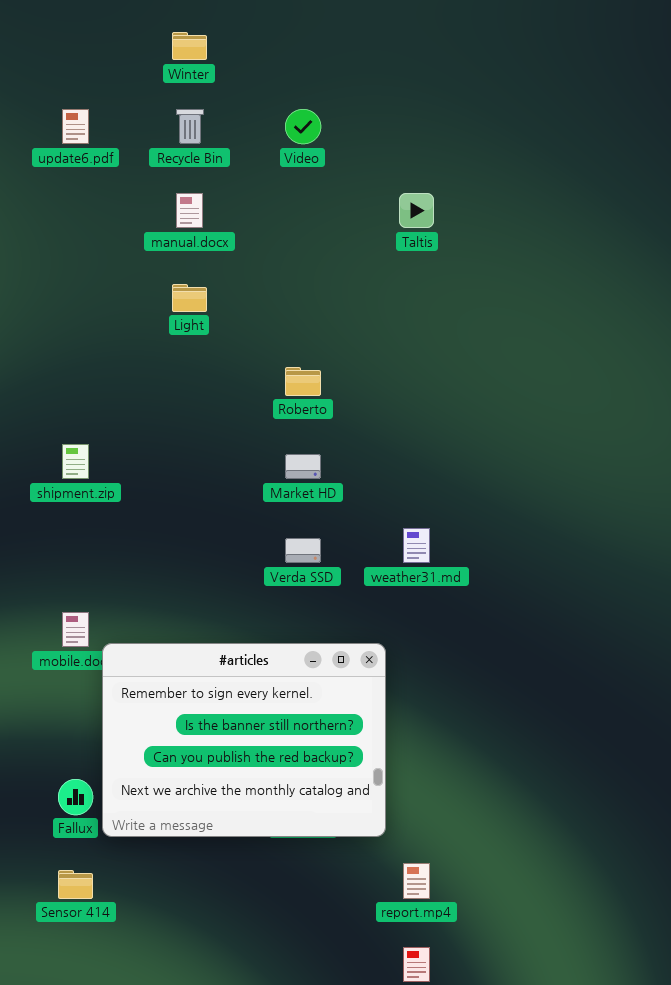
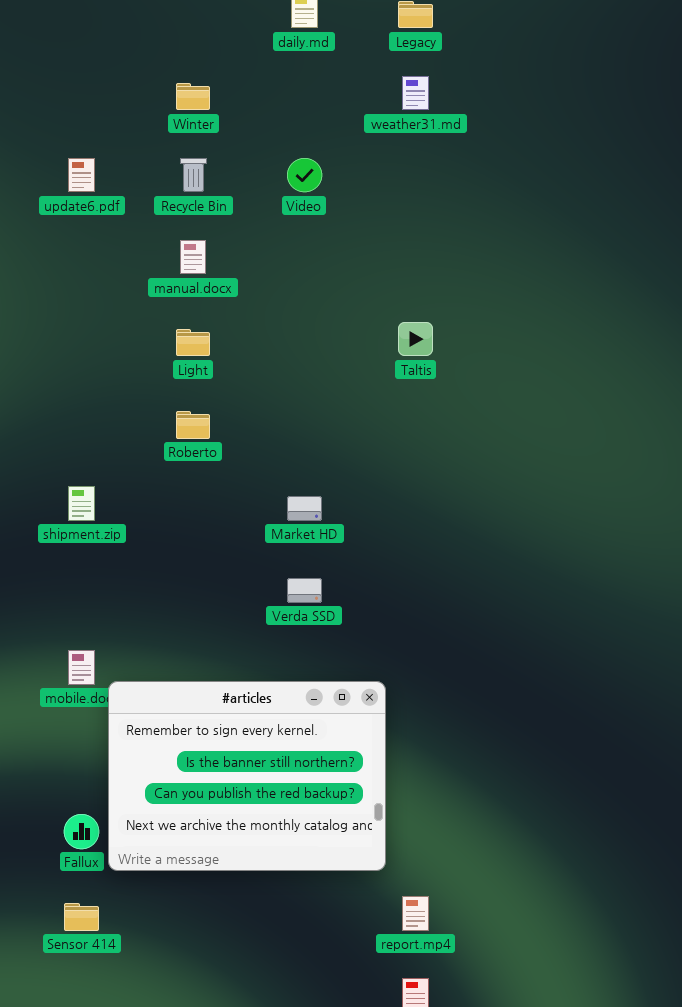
Taltis: [399,193,434,228] -> [398,322,433,356], moved
Roberto: [285,367,321,396] -> [176,411,210,439], moved
weather31.md: [403,528,430,563] -> [402,76,429,110], moved

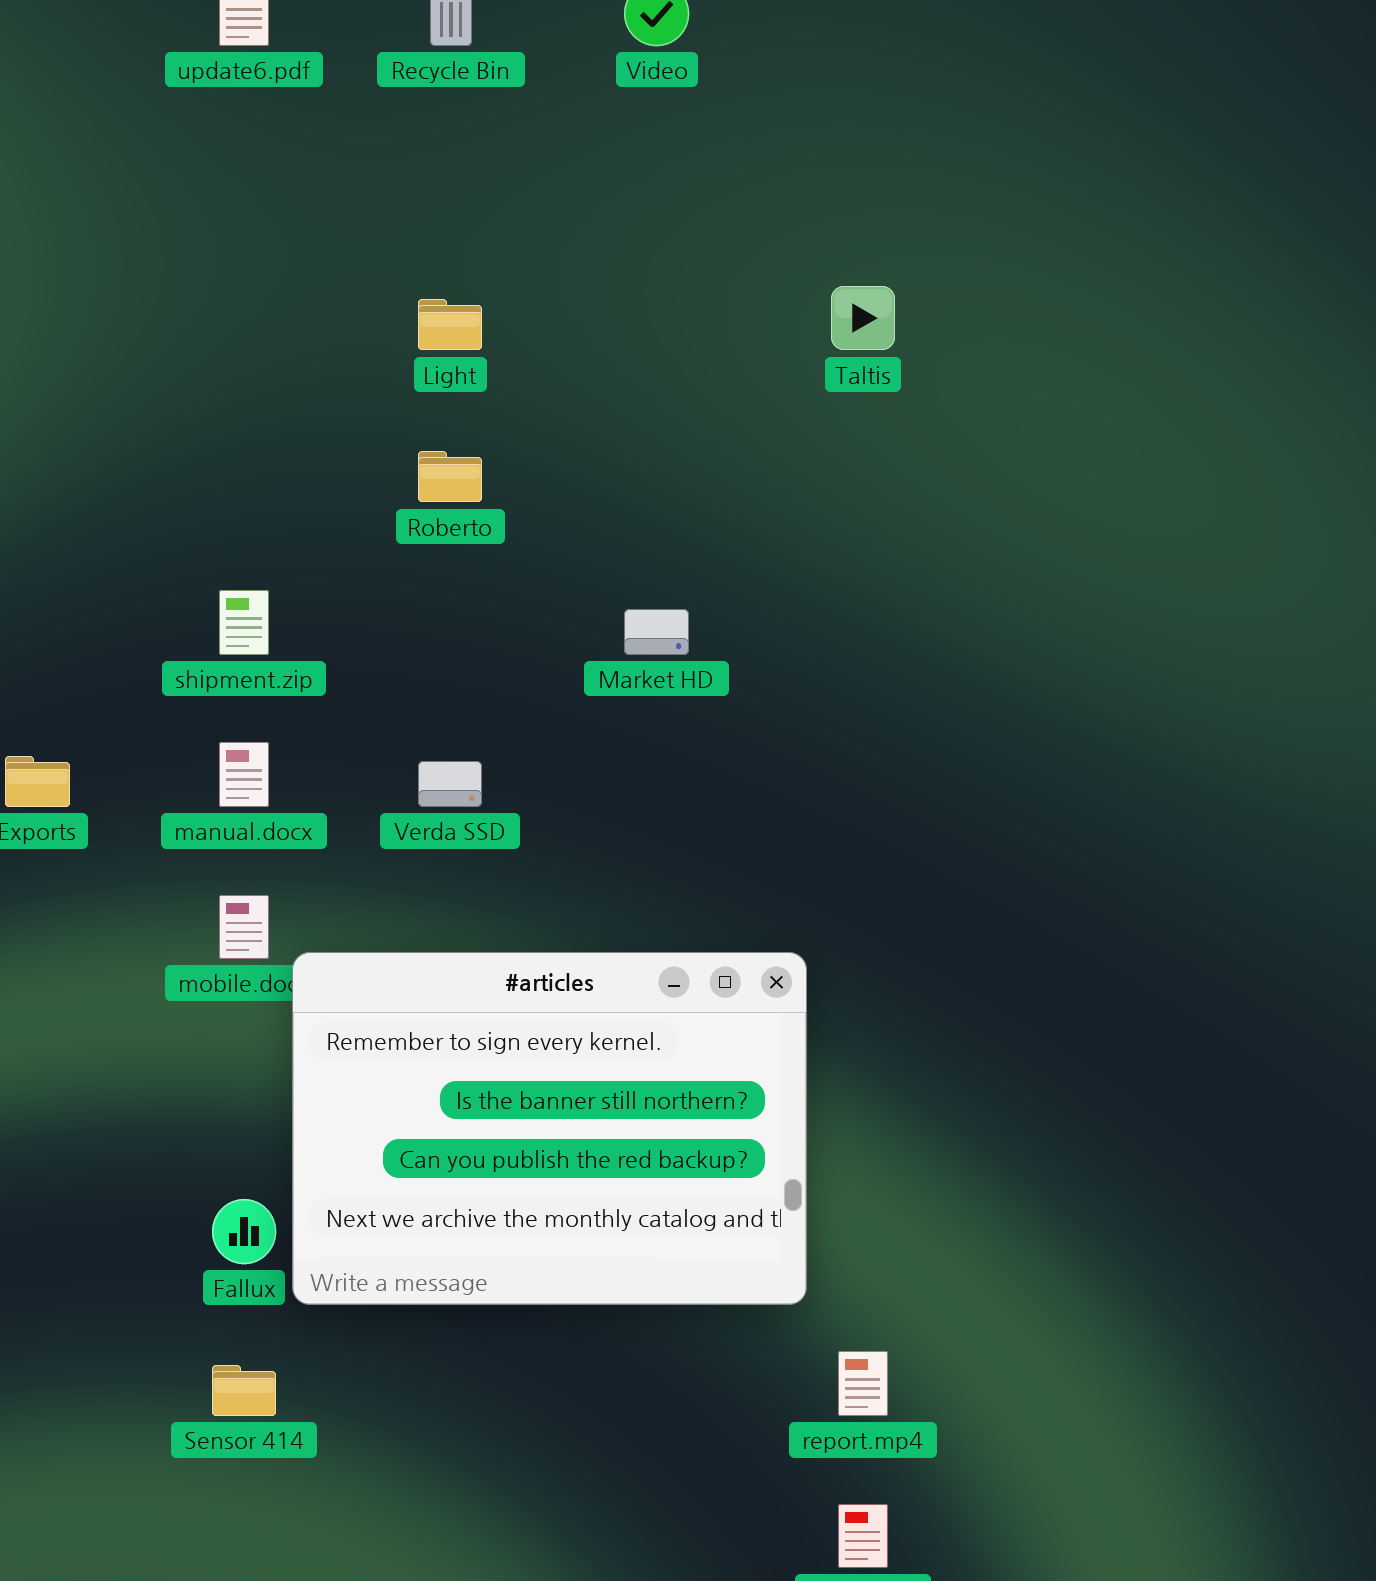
manual.docx: [180,240,206,274] -> [219,742,269,807], moved
Verda SSD: [287,578,322,603] -> [418,761,482,807], moved

